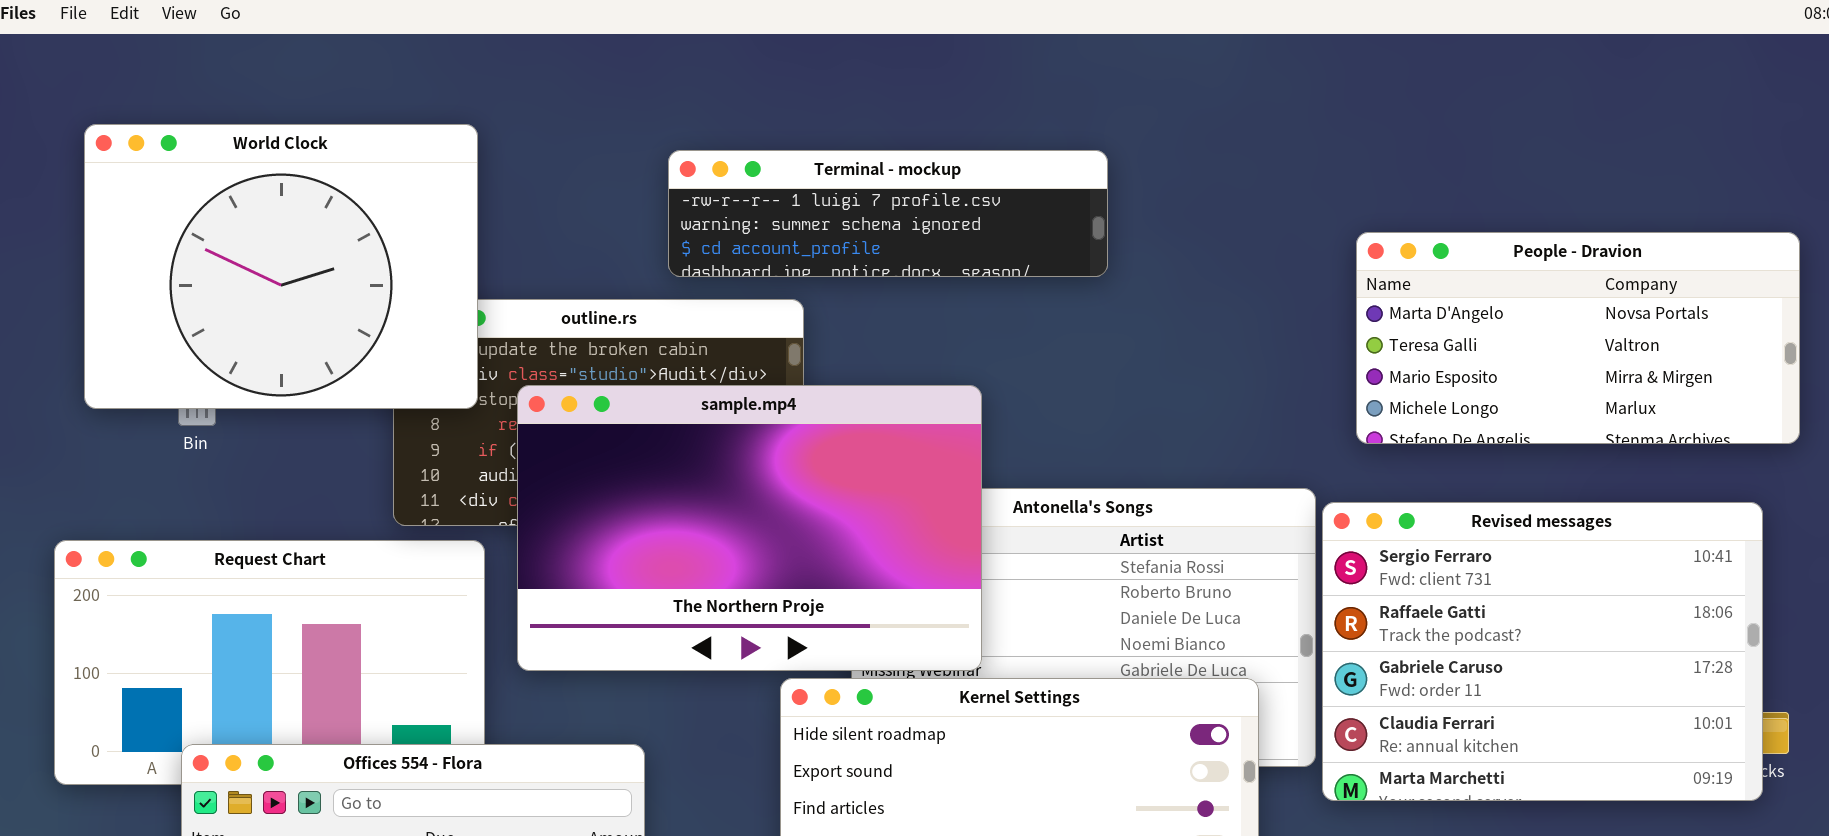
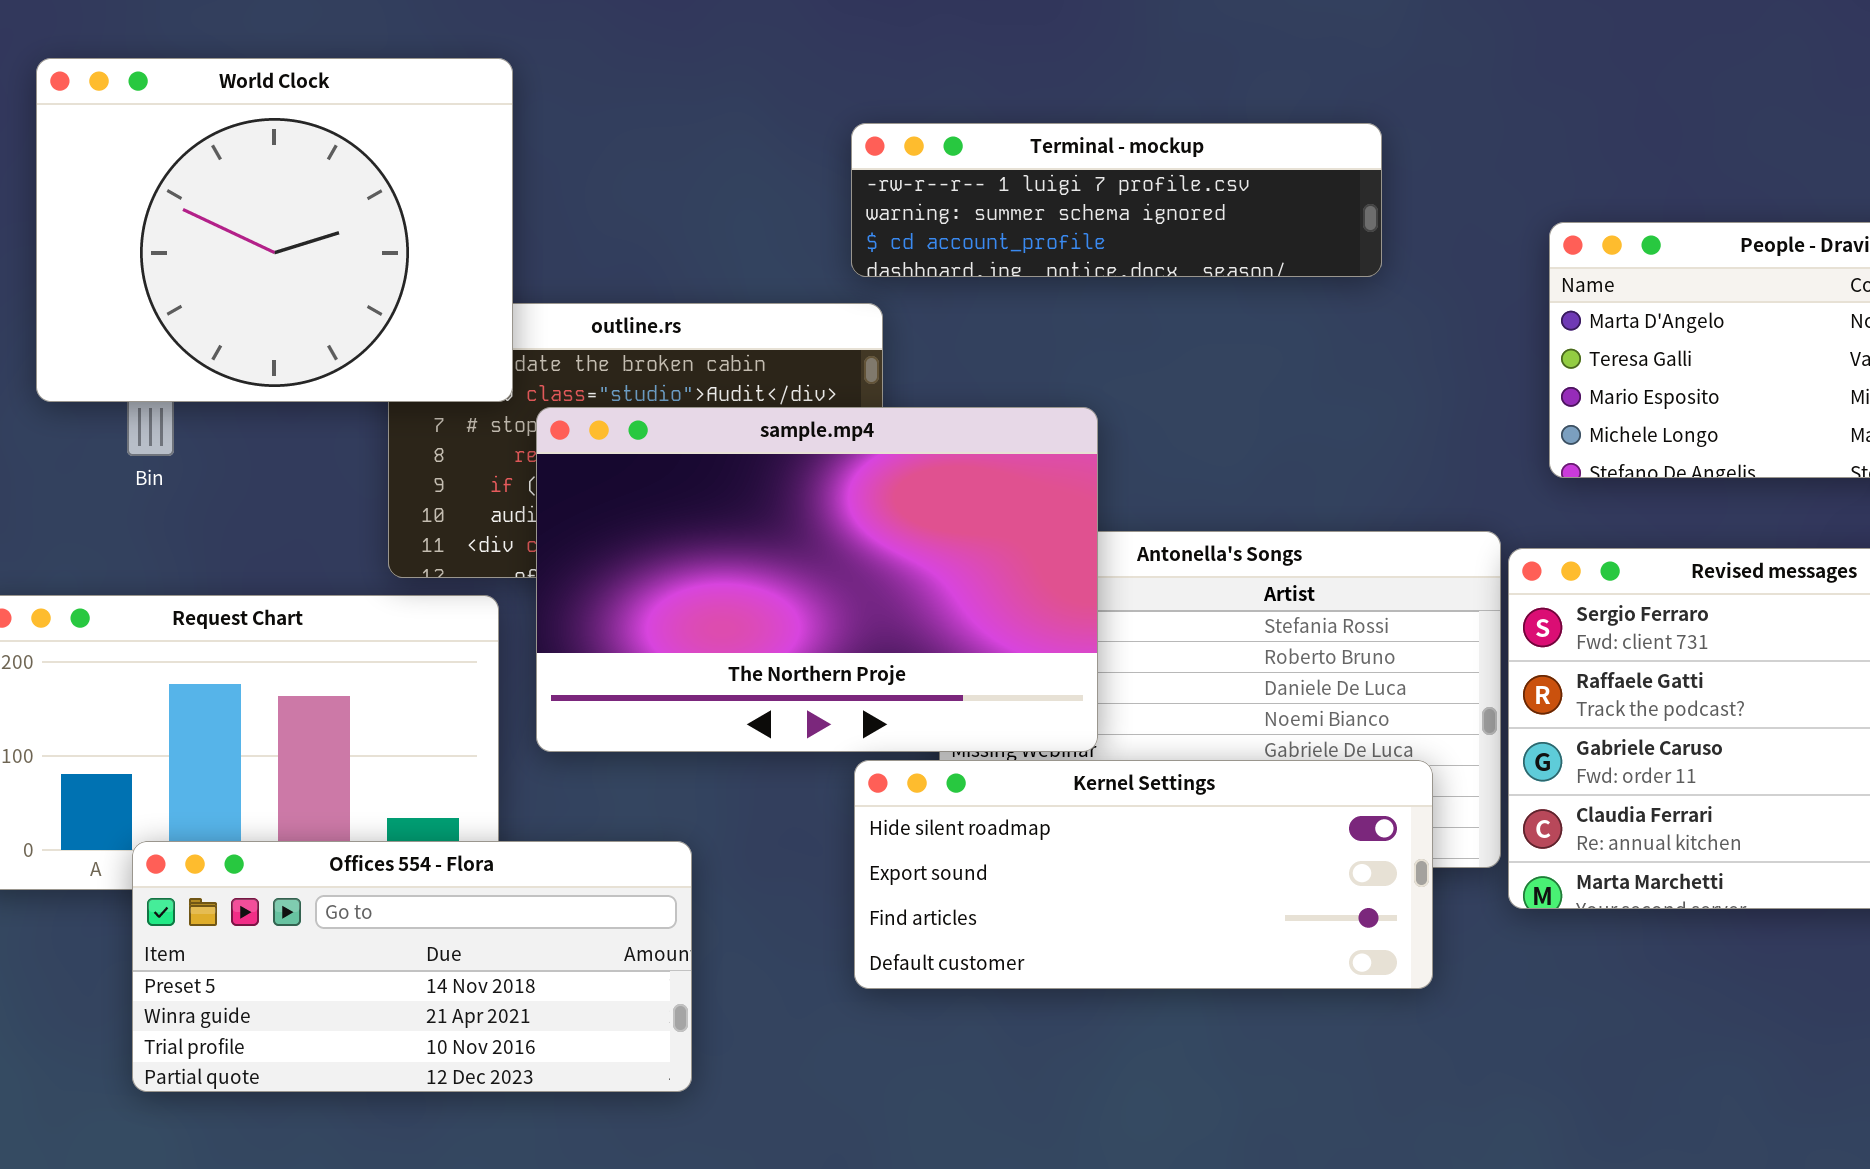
World Clock: [84,124,478,409] -> [36,58,513,402], moved
Terminal - mockup: [668,150,1108,277] -> [851,123,1382,277], moved

